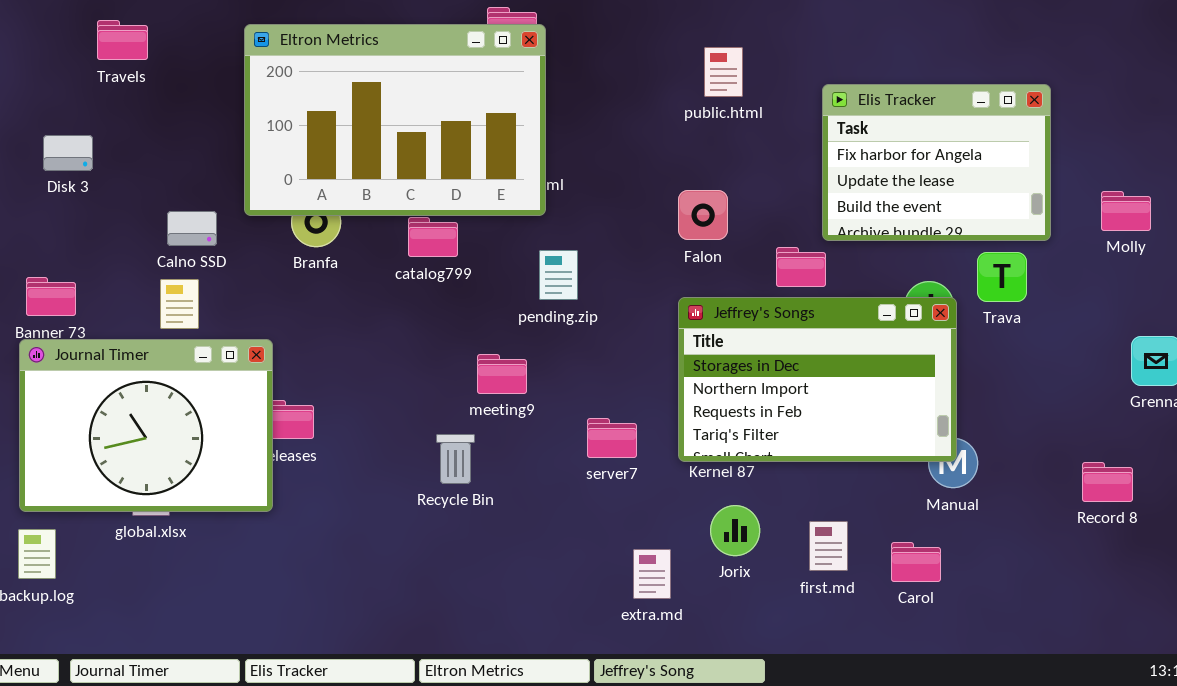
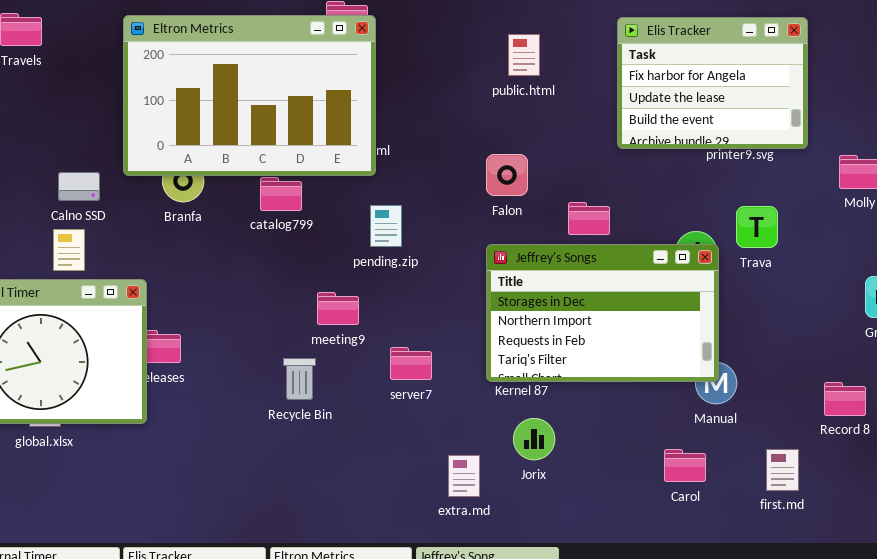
Elis Tracker: [822,84,1051,241] -> [617,17,808,149], moved
server7: [587,418,637,458] -> [390,347,432,380], moved
first.md: [809,521,848,571] -> [766,449,799,491], moved

